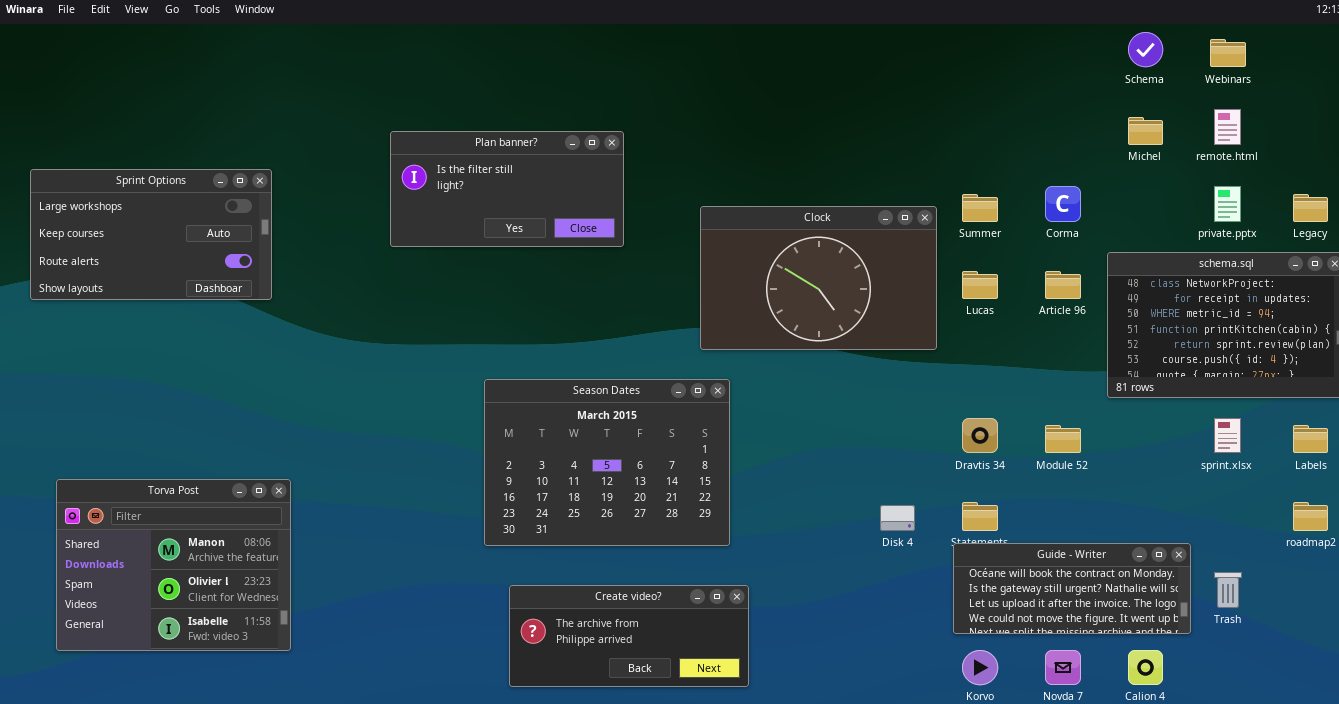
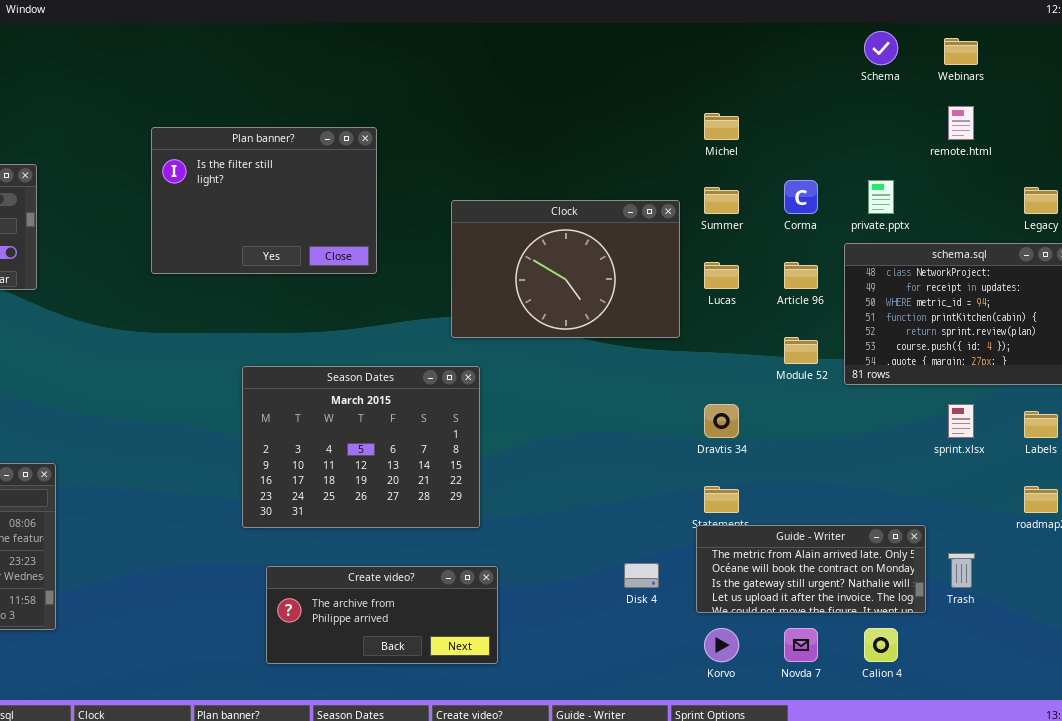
Michel: [1128,117,1163,145] -> [704,113,739,140], moved
Plan banner?: [390,131,624,247] -> [151,127,377,274], resized
private.pptx: [1214,186,1241,222] -> [868,180,894,214], moved
Module 52: [1045,425,1081,453] -> [784,337,818,364], moved
Disk 4: [880,505,915,531] -> [624,563,659,588], moved
Guide - Writer: [953,543,1191,634] -> [696,525,926,613], scrolled up 1 row

